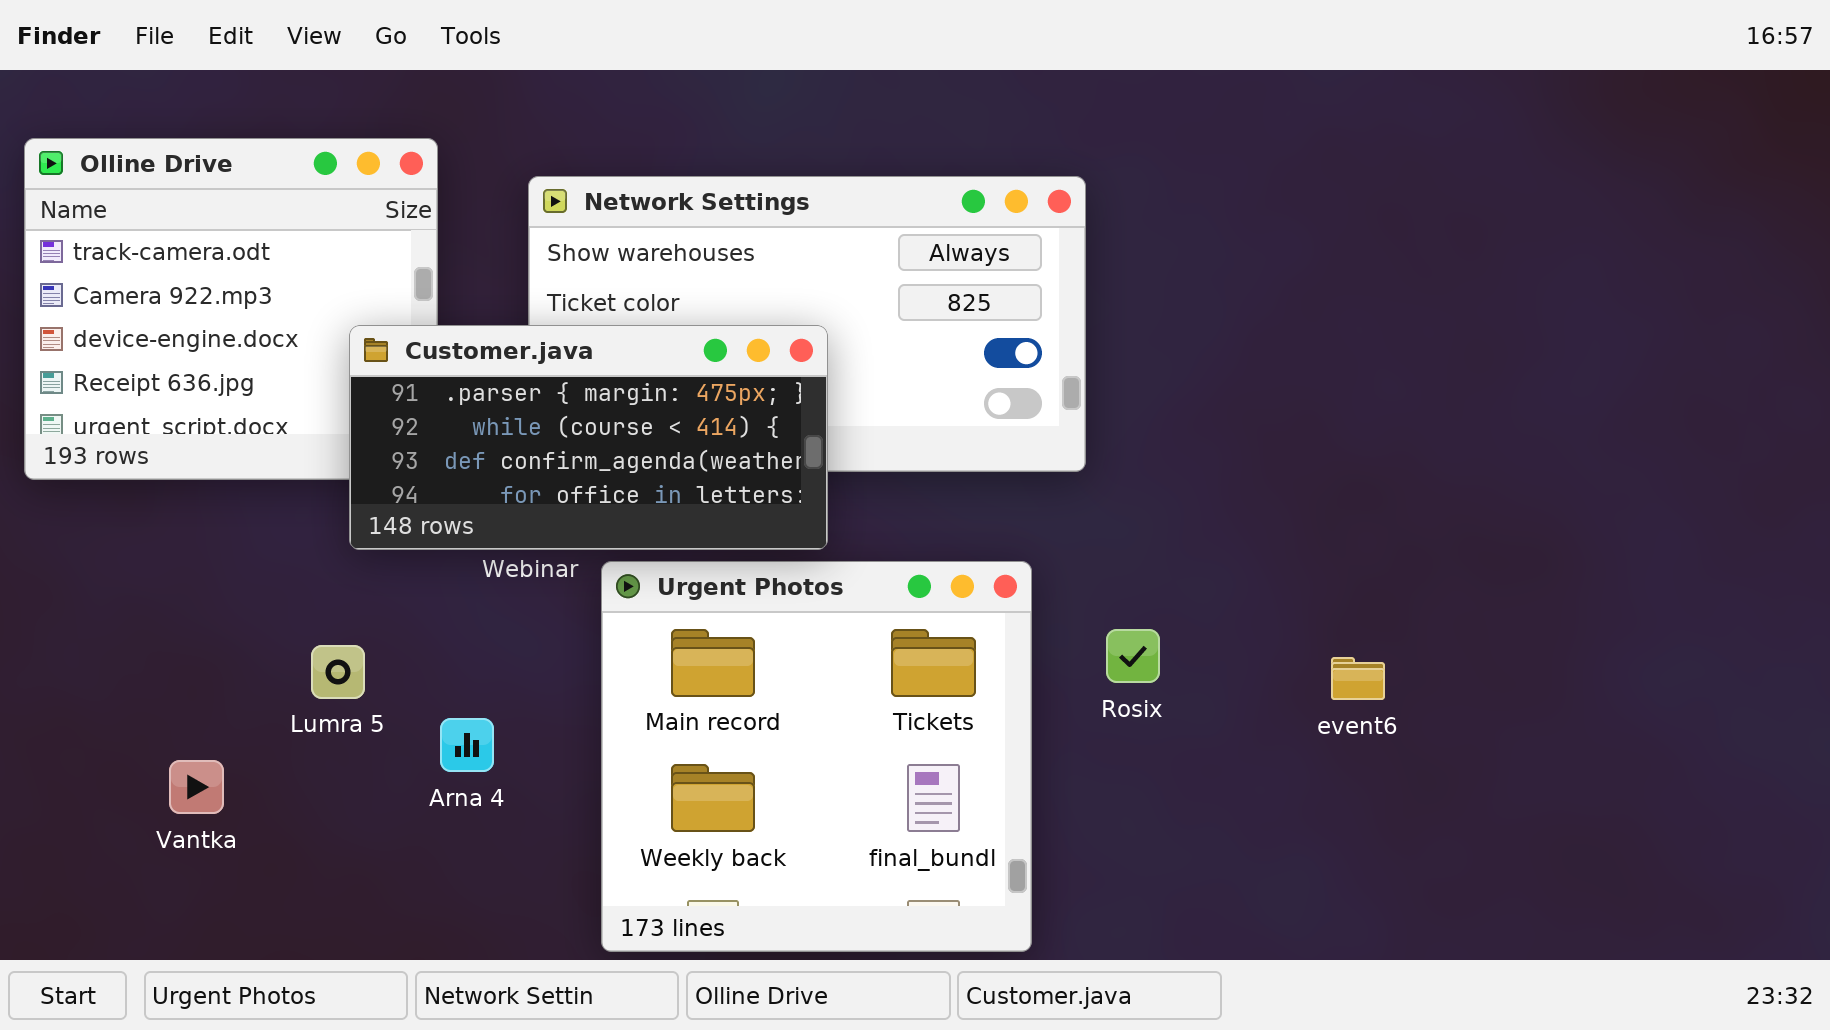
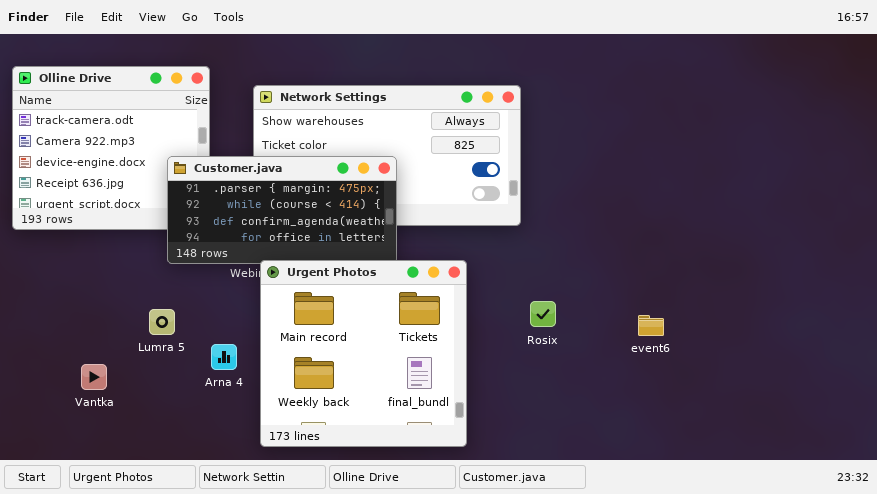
Urgent Photos: [601,561,1032,952] -> [260,260,467,447], moved

